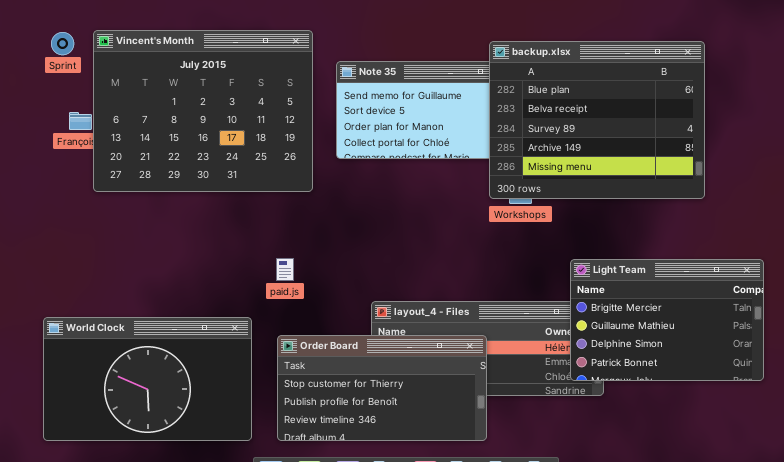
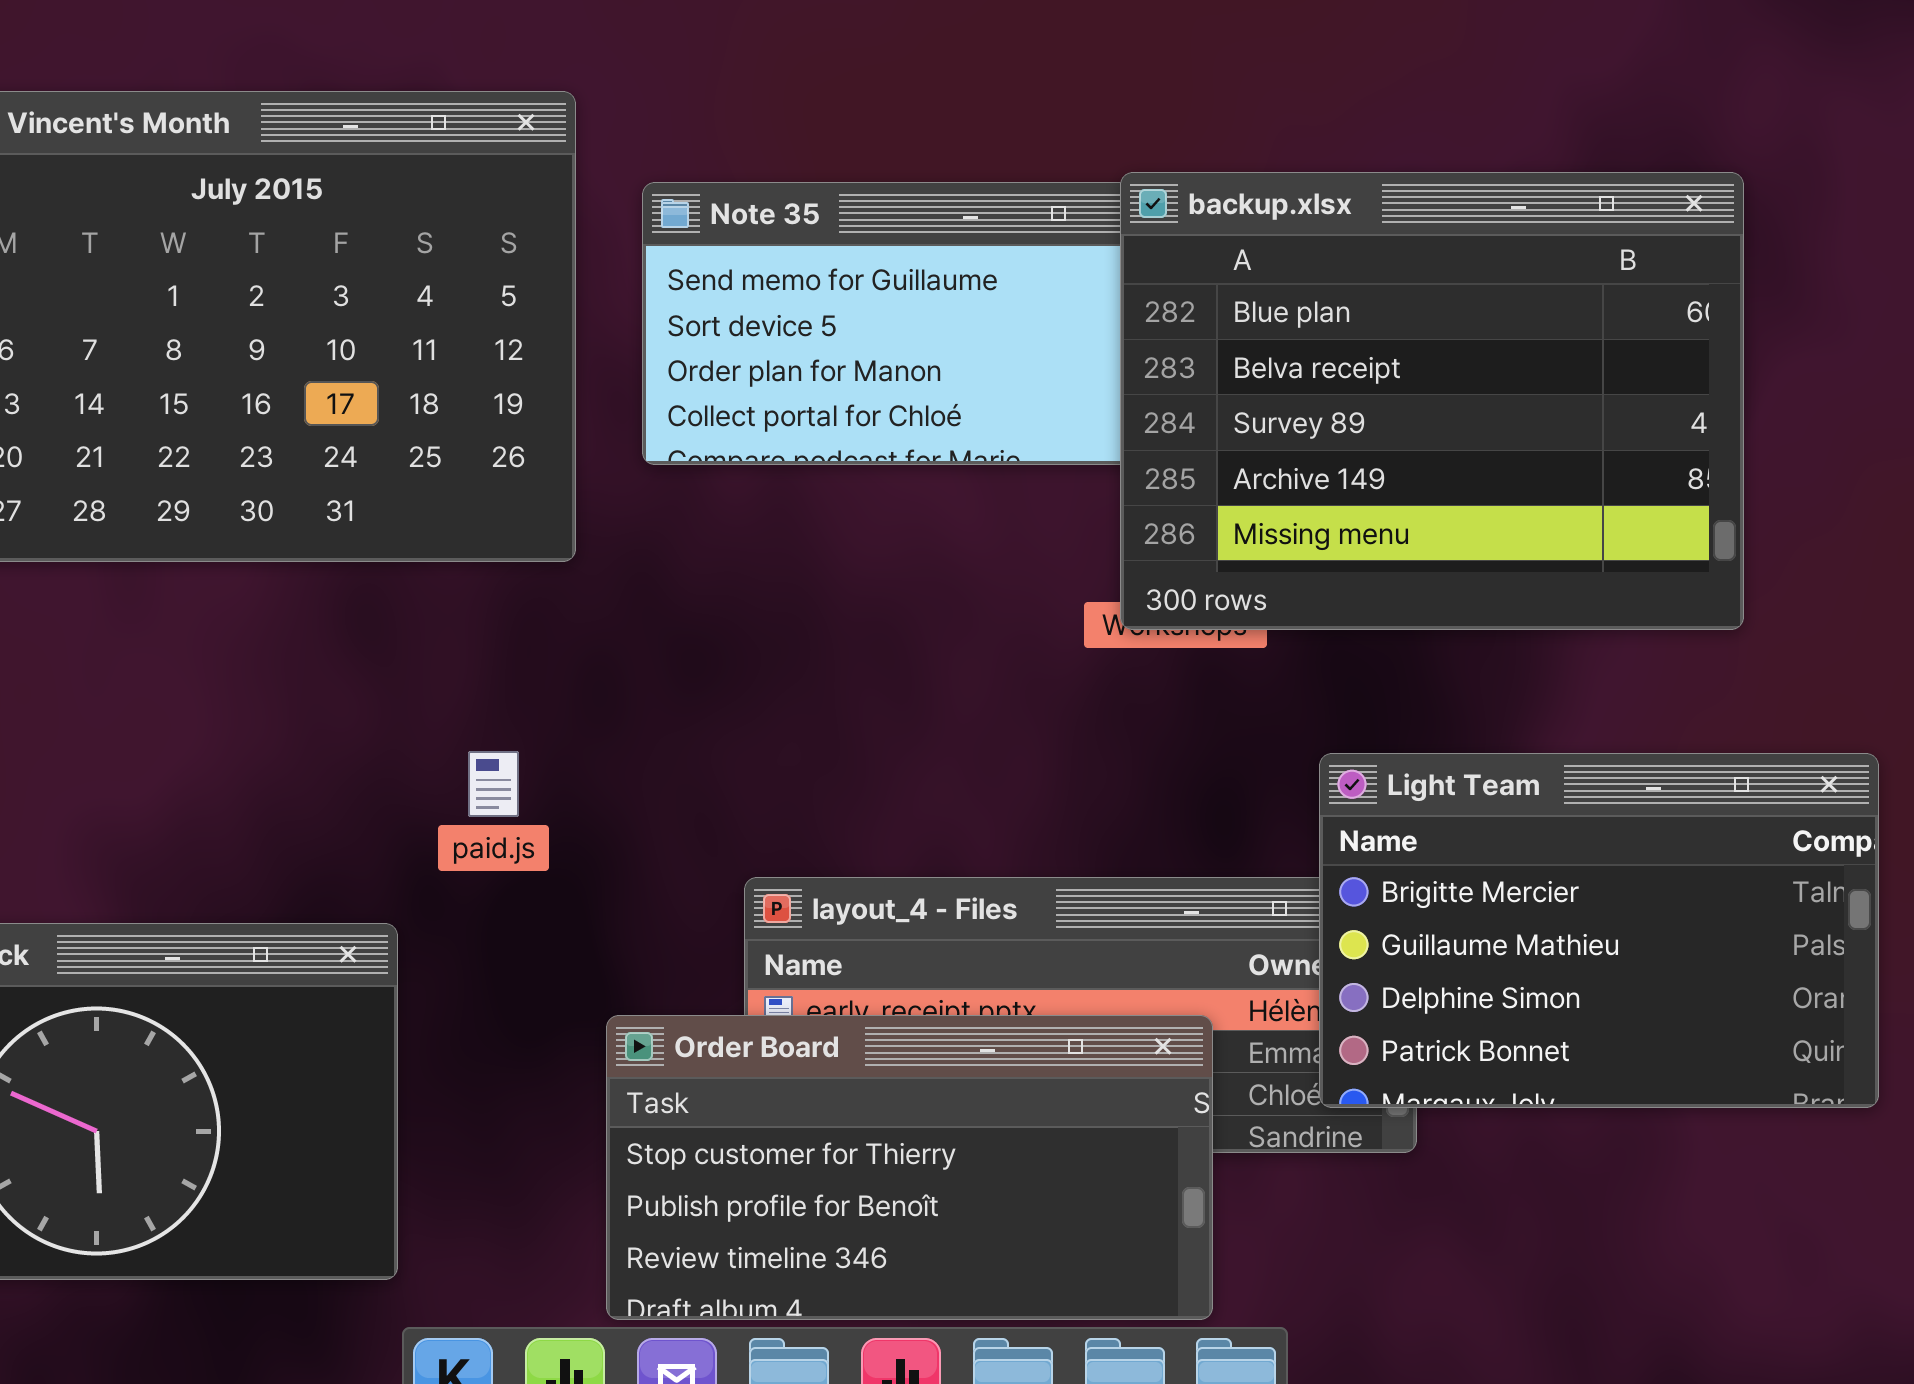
backup.xlsx: [489,41,705,199] -> [1120,172,1744,630], moved
Order Board: [277,335,487,441] -> [606,1015,1213,1320], moved

